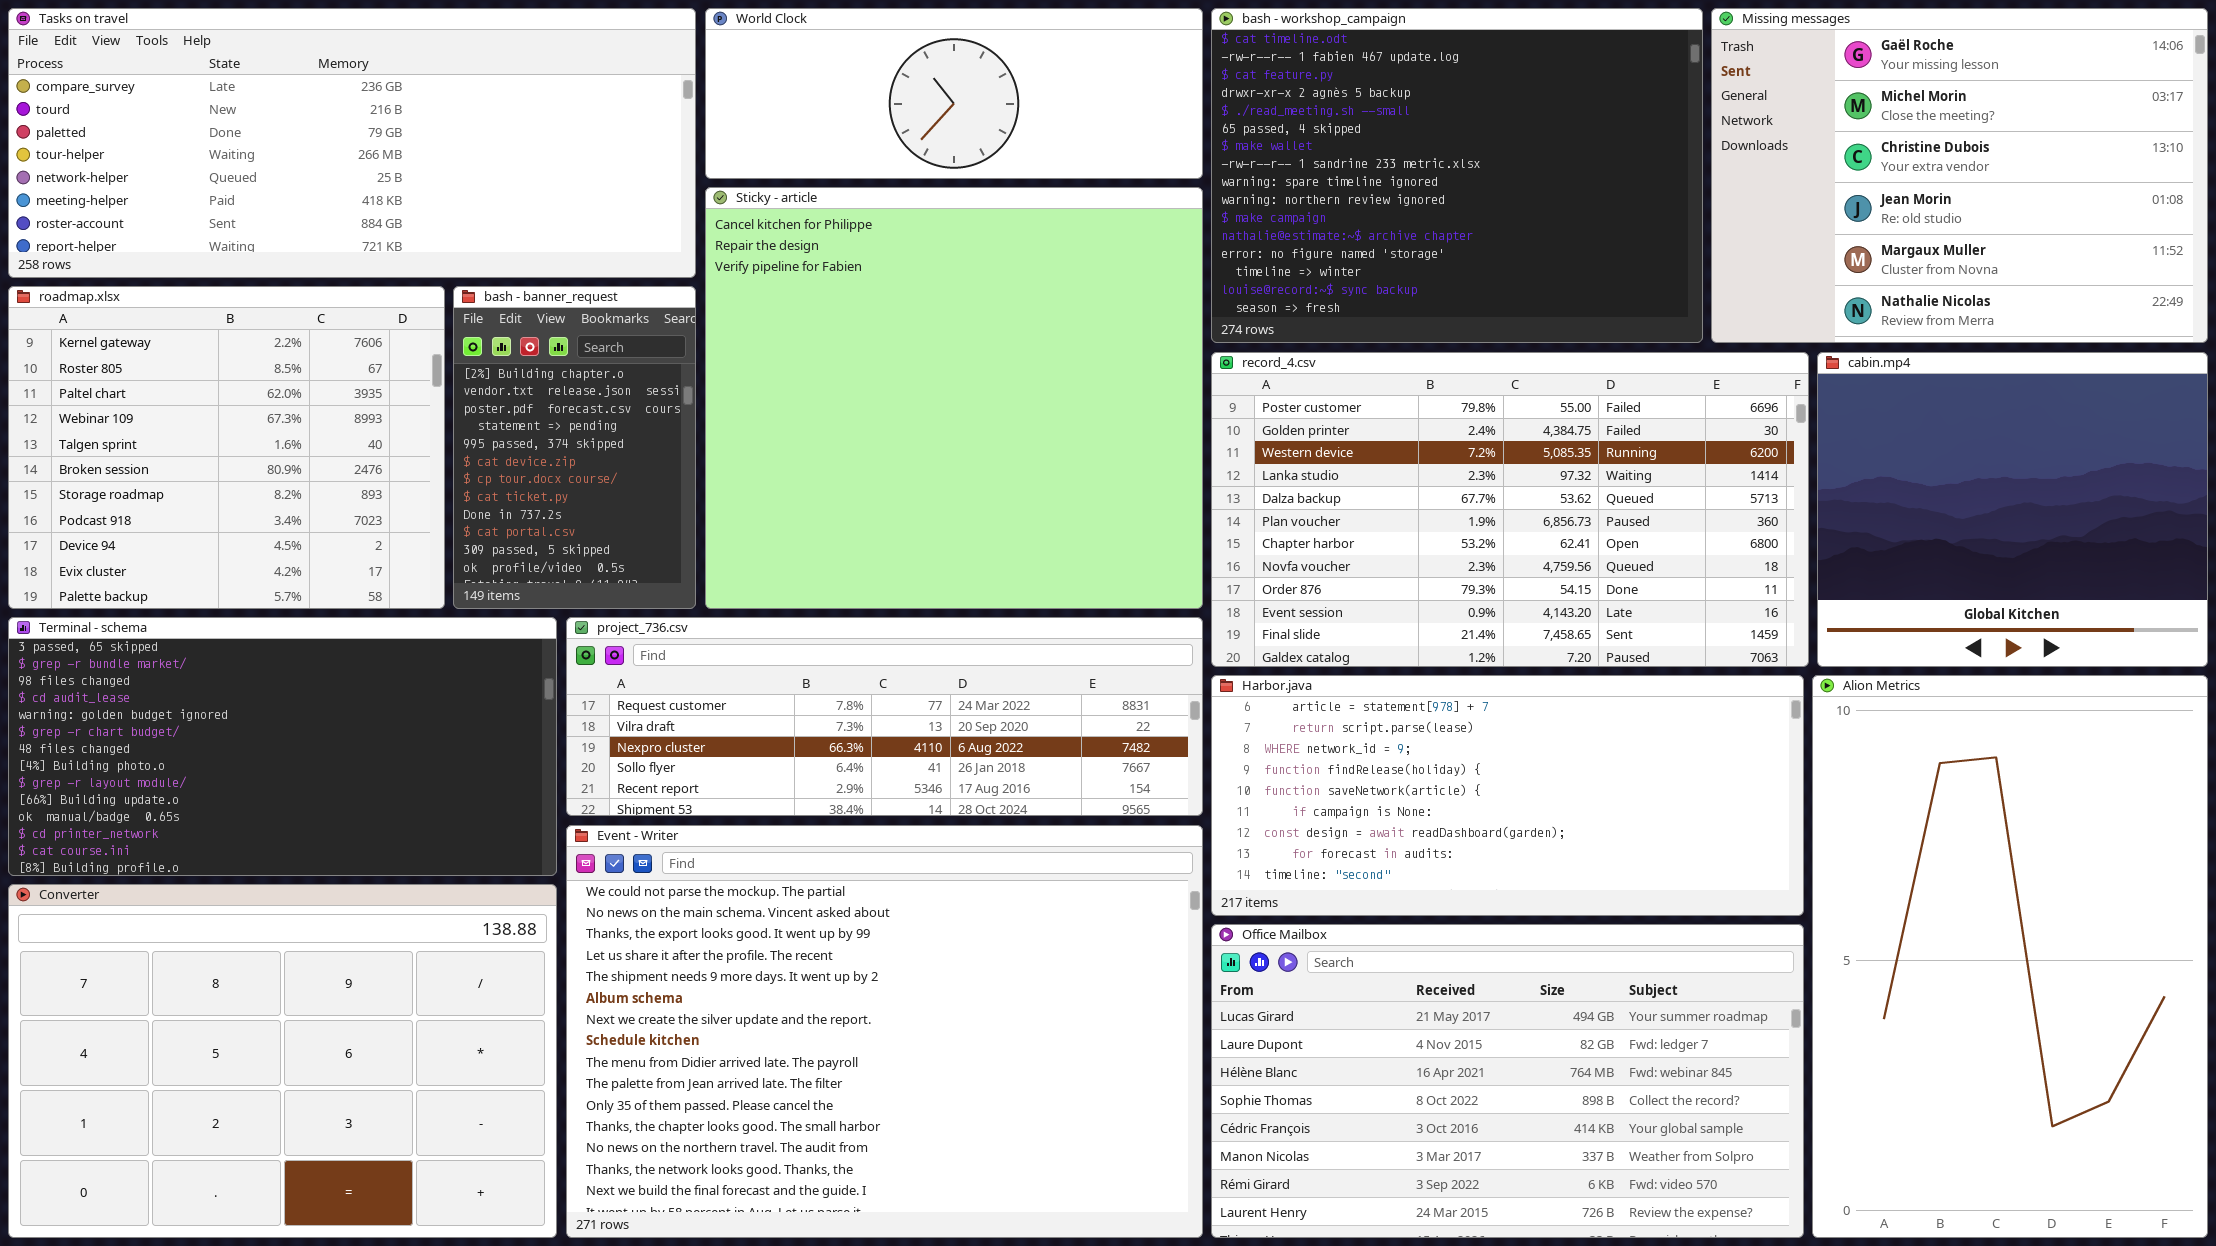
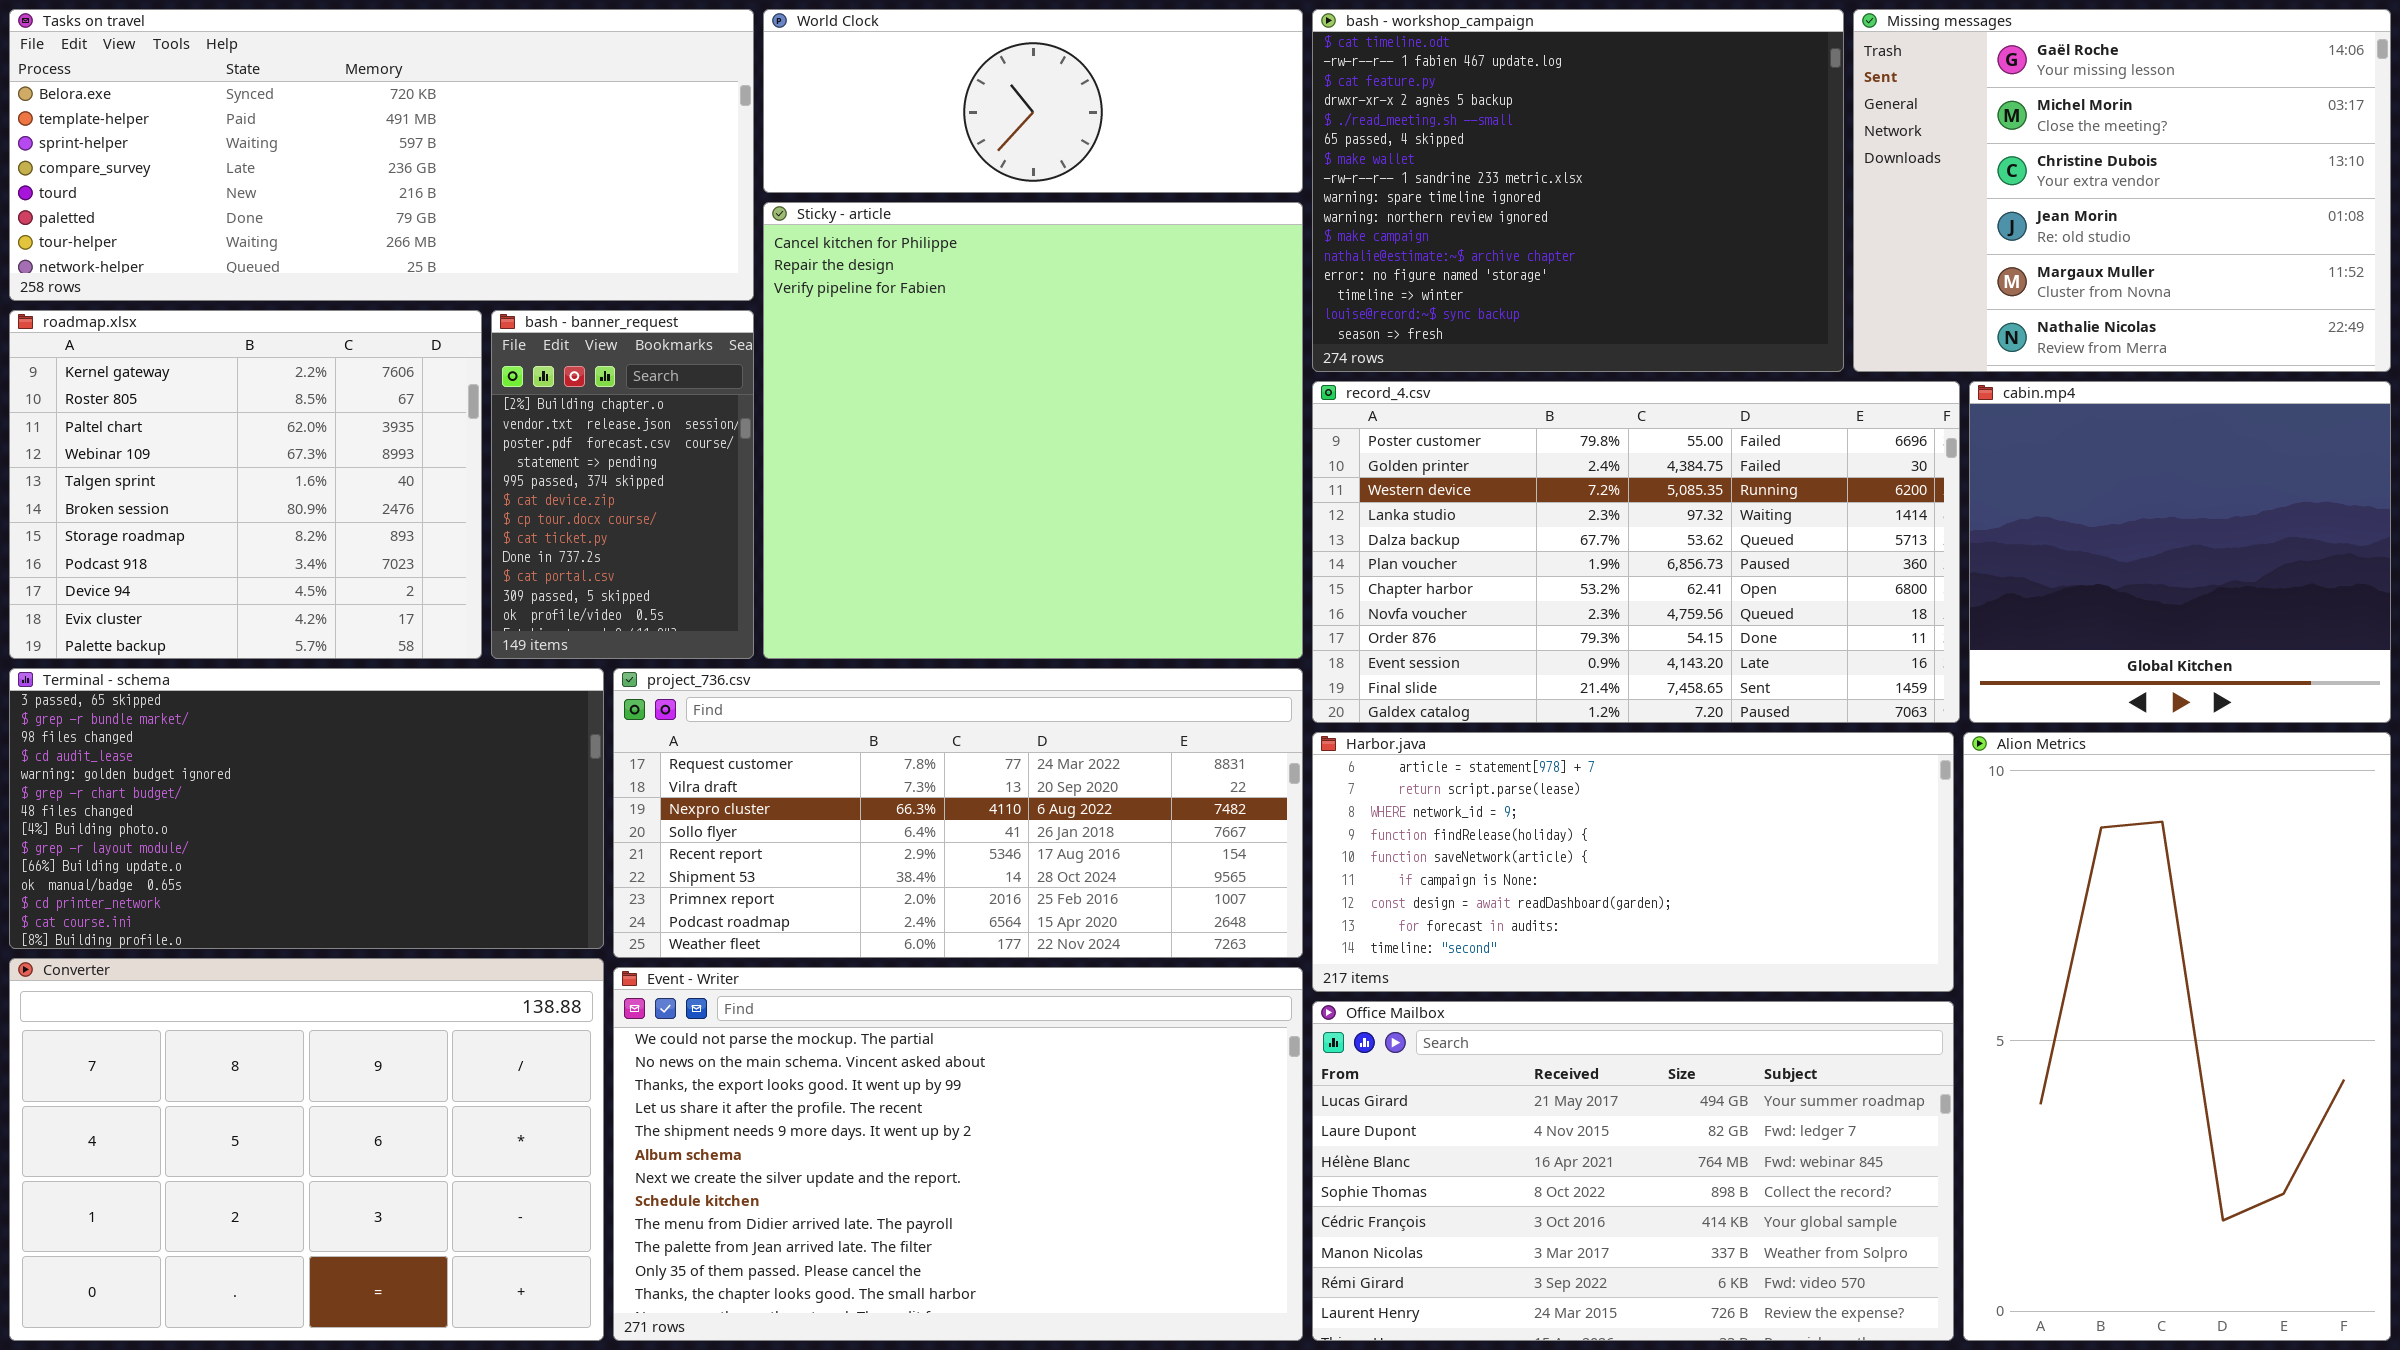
Tasks on travel: [8,8,696,278] -> [9,9,754,301], scrolled up 3 rows
project_736.csv: [566,617,1203,816] -> [613,668,1303,958], resized
Event - Writer: [566,825,1203,1238] -> [613,967,1303,1341], resized

